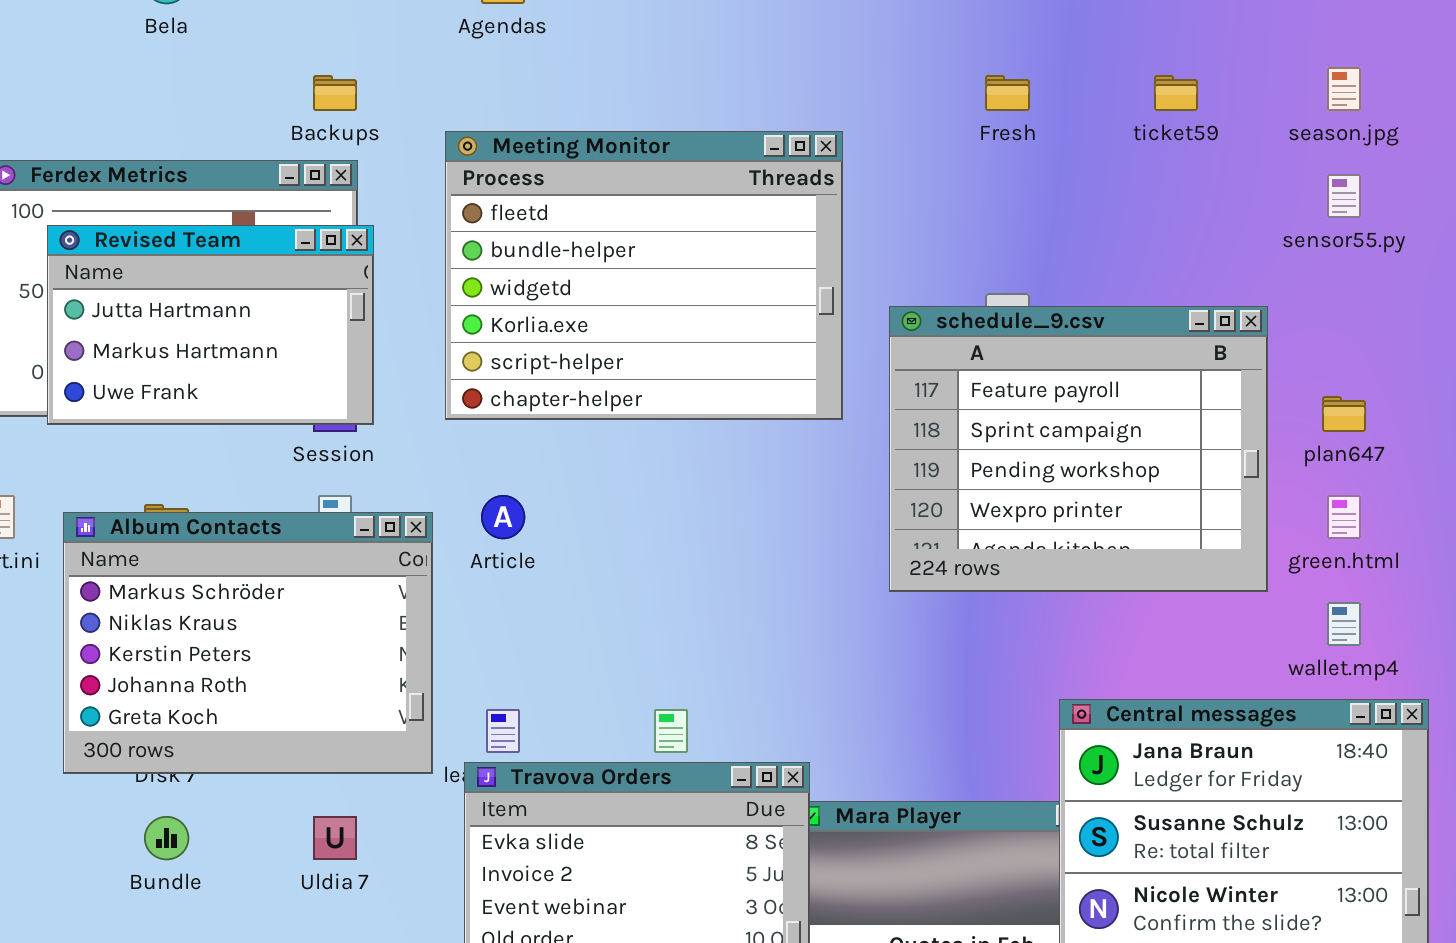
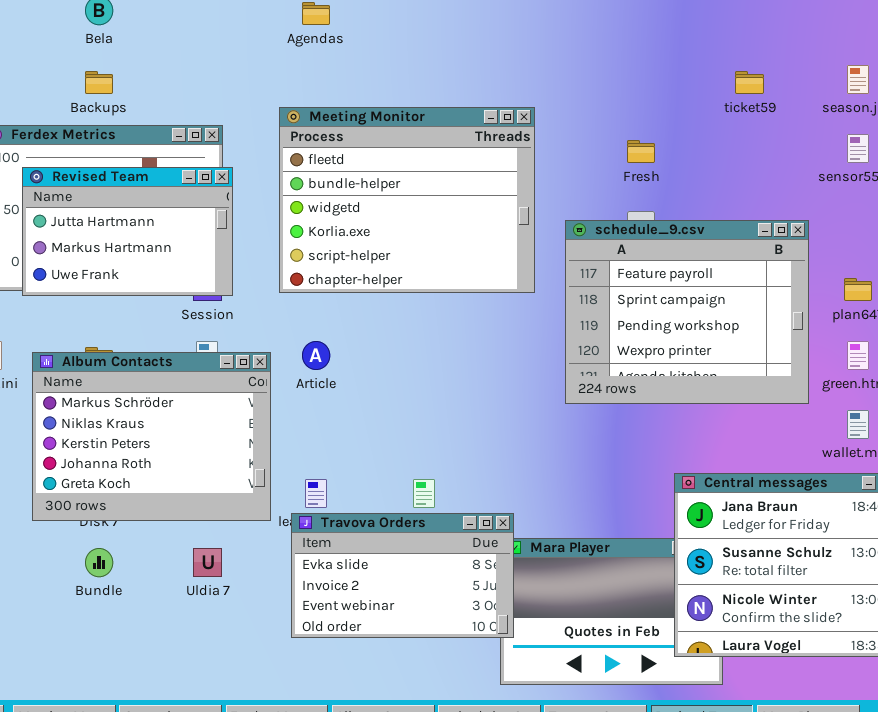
Backups: [313,75,357,111] -> [85,71,113,94], moved
Fresh: [985,75,1030,111] -> [627,140,655,163], moved

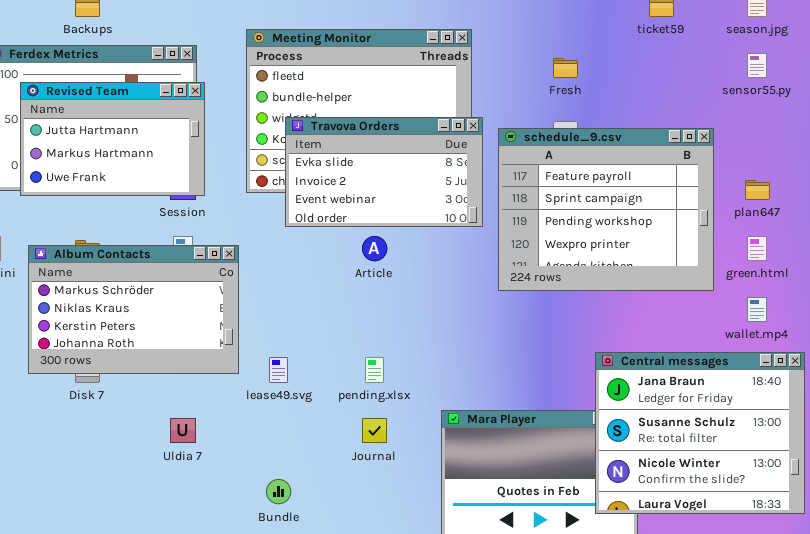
Article: [302,341,330,370] -> [362,236,387,261], moved
Album Contacts: [32,352,271,521] -> [28,245,239,374], resized
Travova Orders: [291,513,514,638] -> [285,117,483,227], moved
Bundle: [85,548,113,577] -> [266,479,291,504], moved

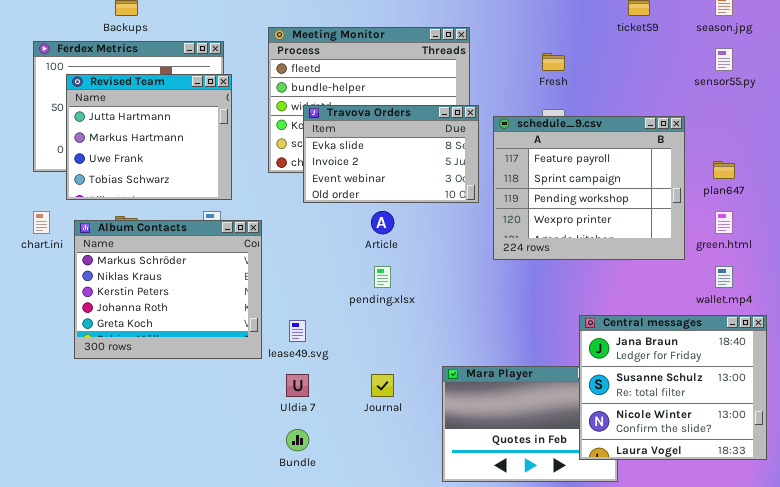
Revised Team: [20,82,205,196] -> [66,74,232,200], resized
Album Contacts: [28,245,239,374] -> [74,220,262,359], resized
pending.xlsx: [365,357,384,383] -> [374,266,391,288], moved
Uldia 7: [170,418,196,443] -> [286,374,309,397], moved

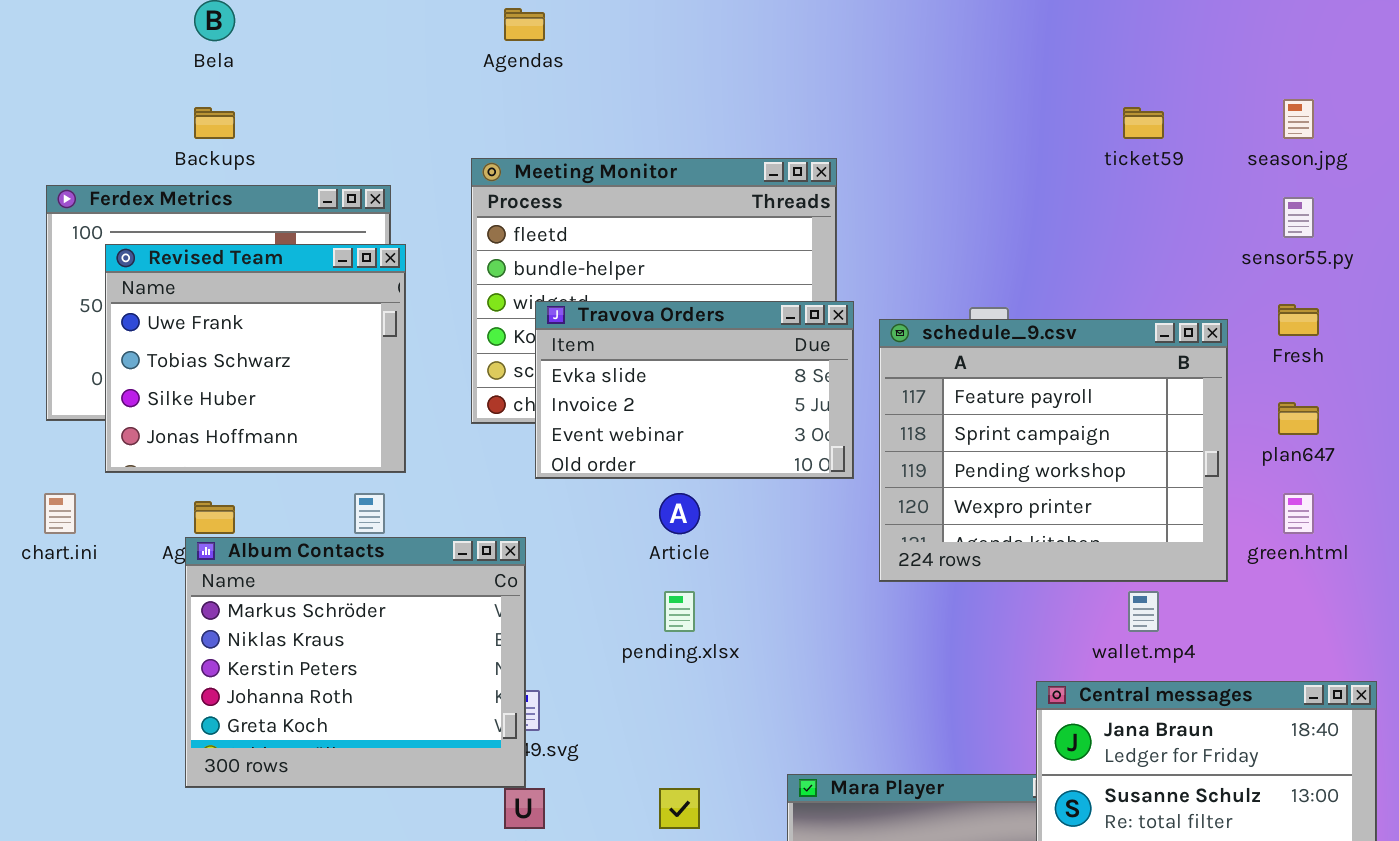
Fresh: [542,53,565,71] -> [1278,304,1319,336], moved
Revised Team: [66,74,232,200] -> [105,244,406,473], scrolled down 2 rows
Album Contacts: [74,220,262,359] -> [185,537,526,788], moved
wallet.mp4: [715,266,733,288] -> [1128,591,1159,632], moved

